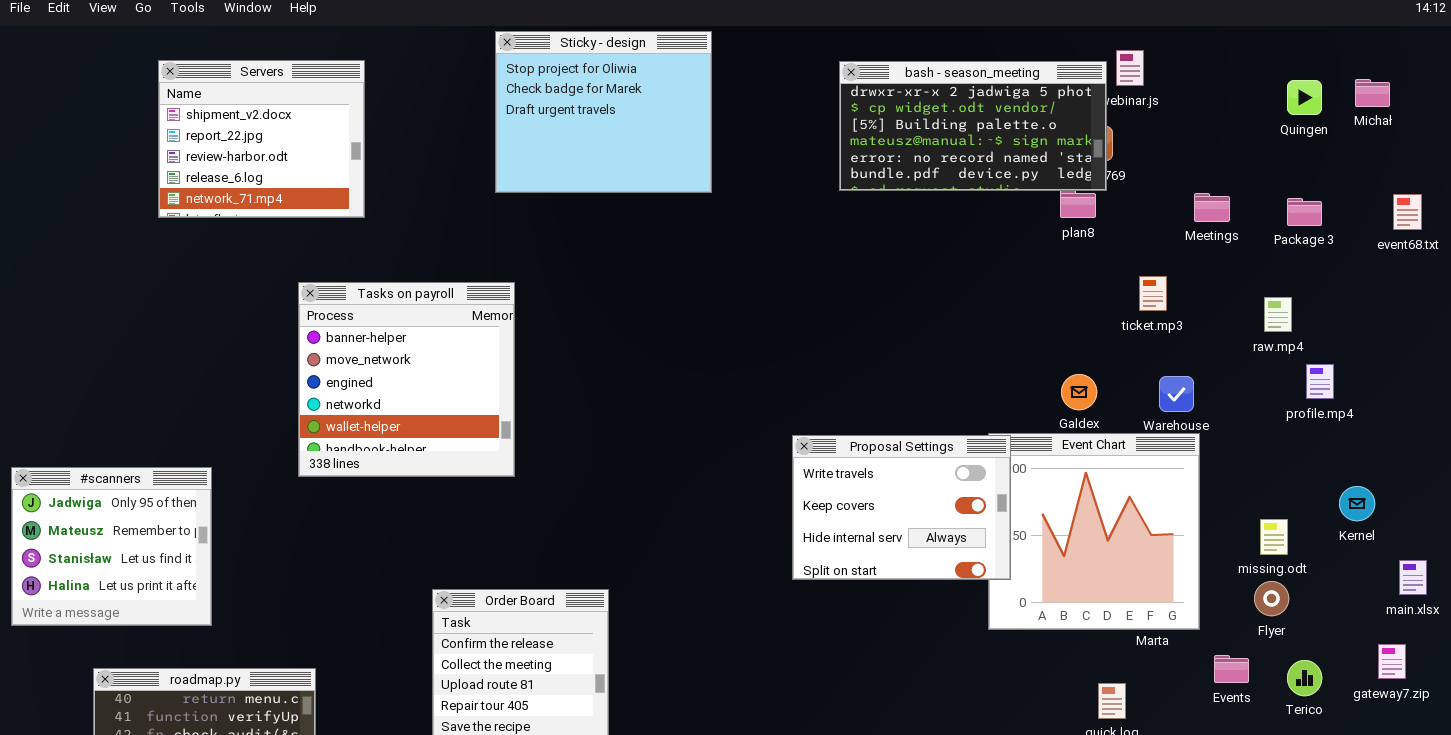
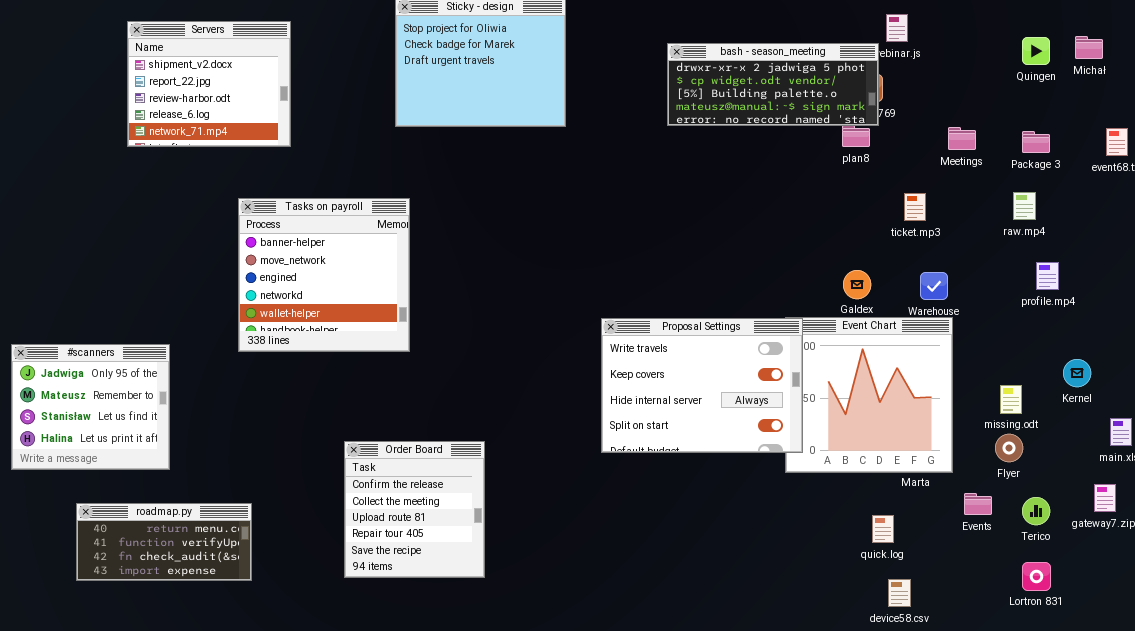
bash - season_meeting: [839,61,1107,191] -> [667,43,879,126], resized
raw.mp4: [1264,297,1292,332] -> [1013,192,1036,220], moved
Proposal Settings: [792,435,1011,580] -> [601,318,803,453], resized

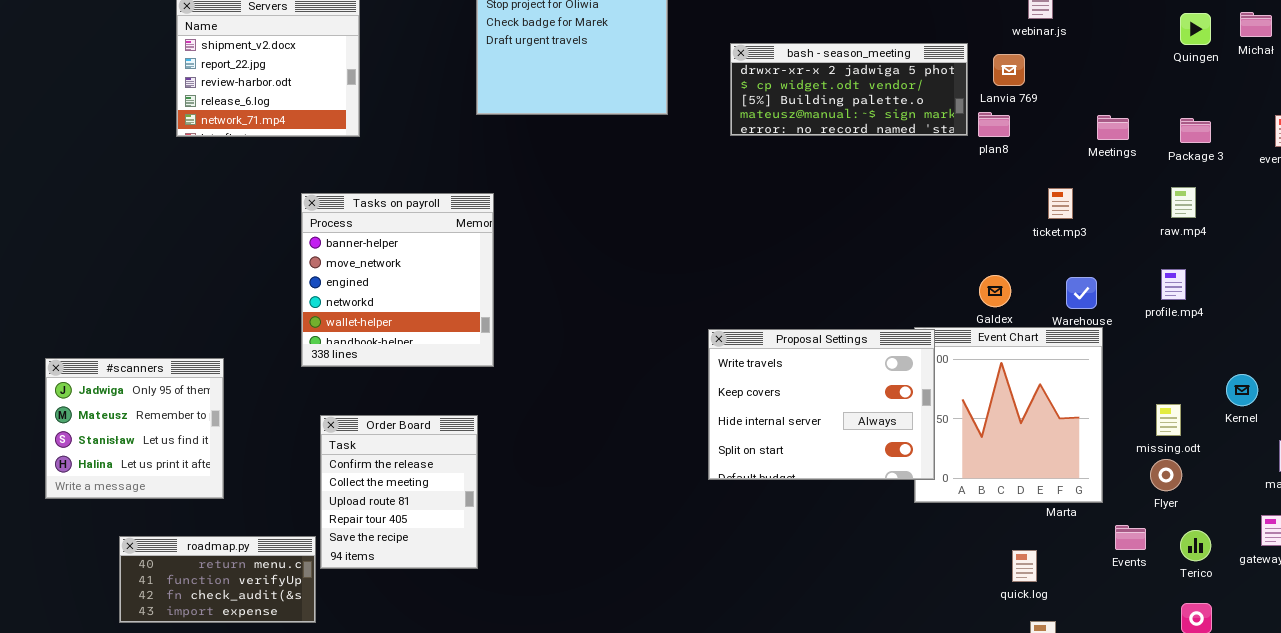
bash - season_meeting: [667,43,879,126] -> [730,43,968,136], moved
profile.mp4: [1036,262,1059,290] -> [1161,269,1186,300], moved
Order Board: [344,441,485,578] -> [320,415,478,569], moved

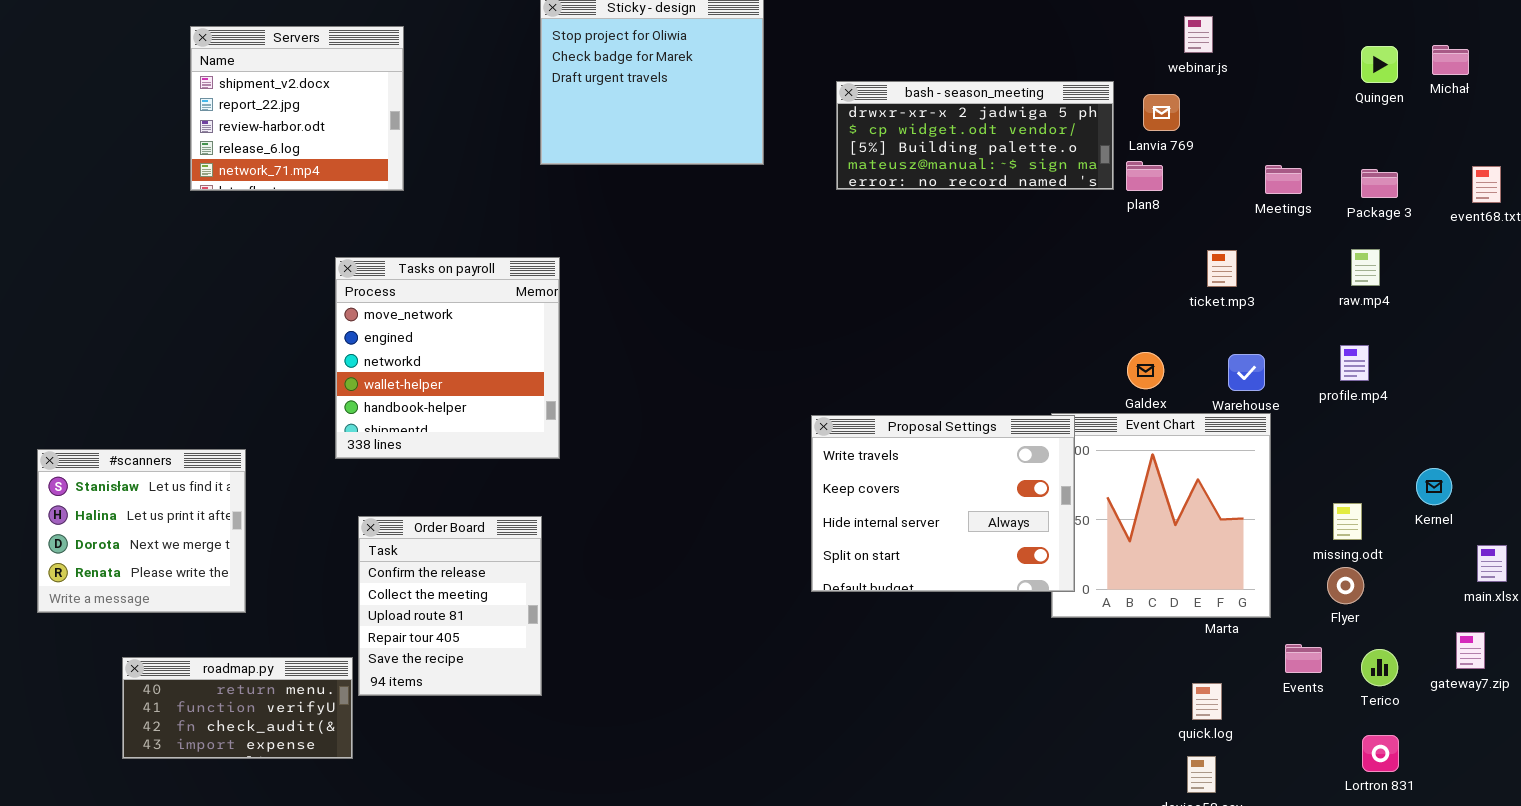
Tasks on payroll: [301,193,494,367] -> [335,257,560,459], scrolled down 1 row
#scanners: [45,358,224,499] -> [37,449,246,613], scrolled down 2 rows
quick.log: [1012,550,1037,582] -> [1192,683,1222,720], moved

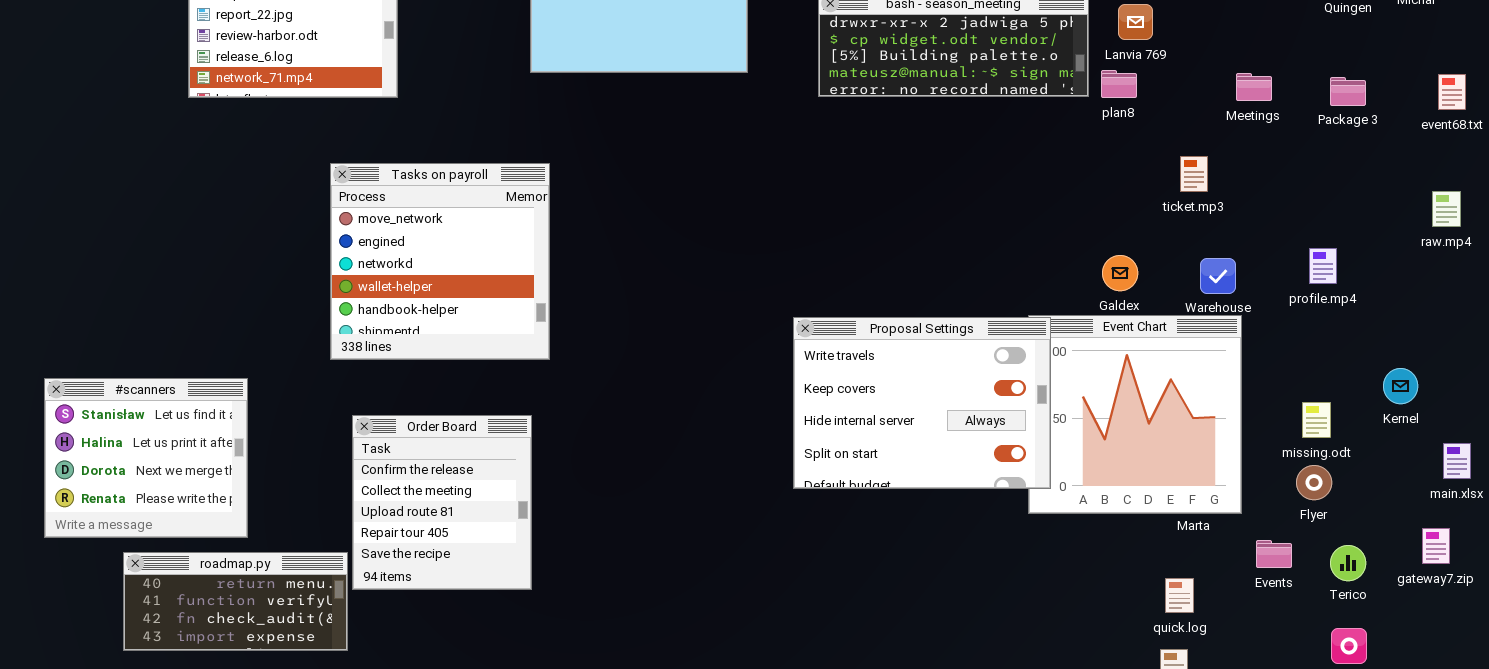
raw.mp4: [1351,249,1380,286] -> [1432,191,1461,227], moved
#scanners: [37,449,246,613] -> [44,378,248,538], moved

